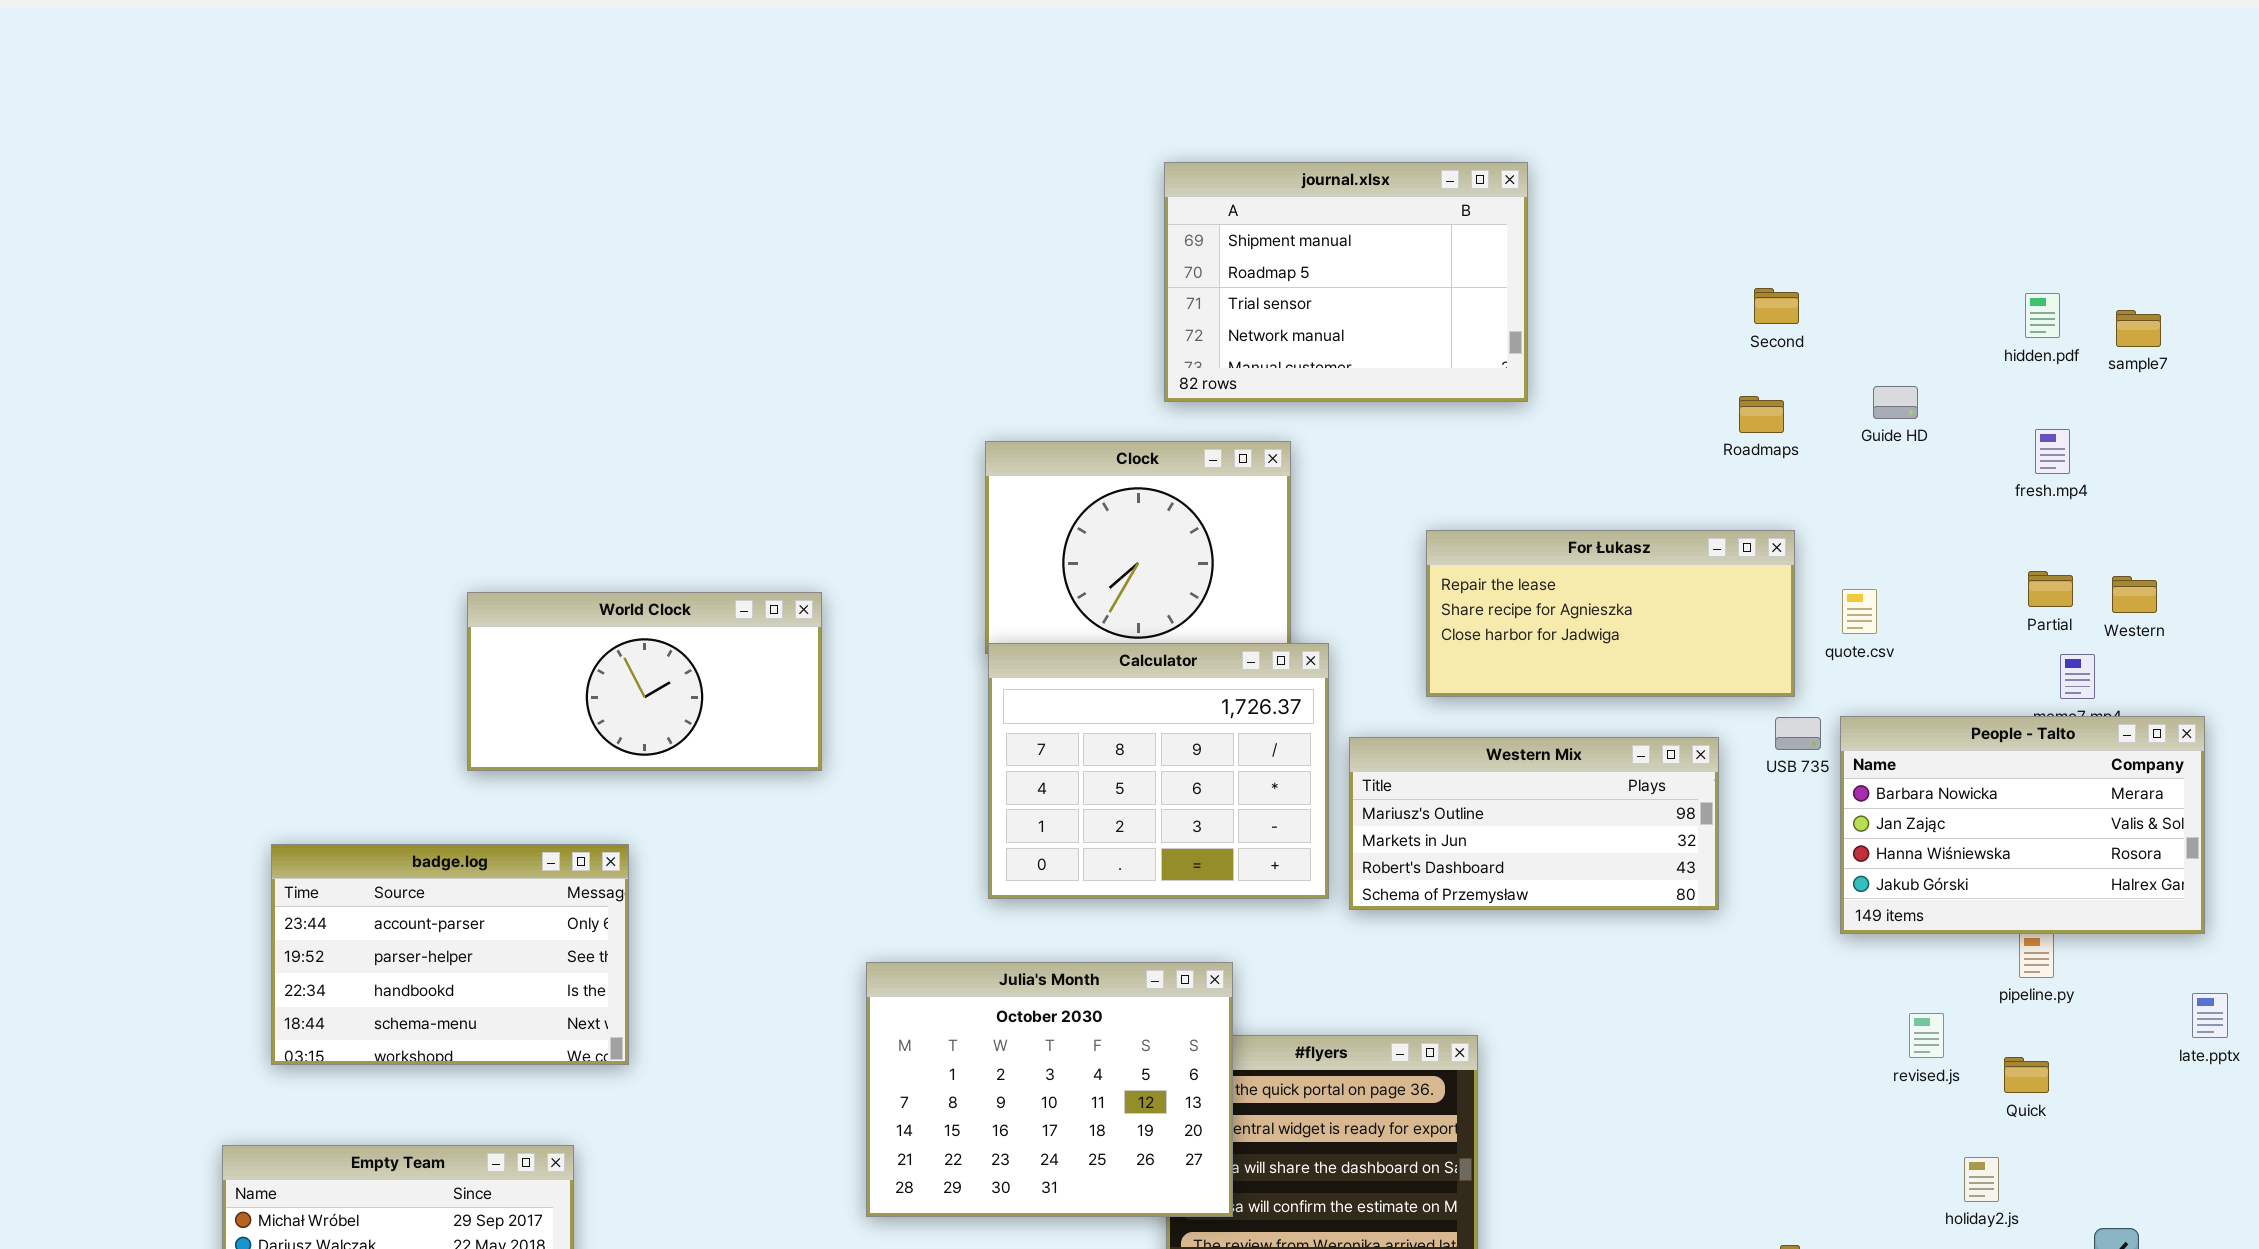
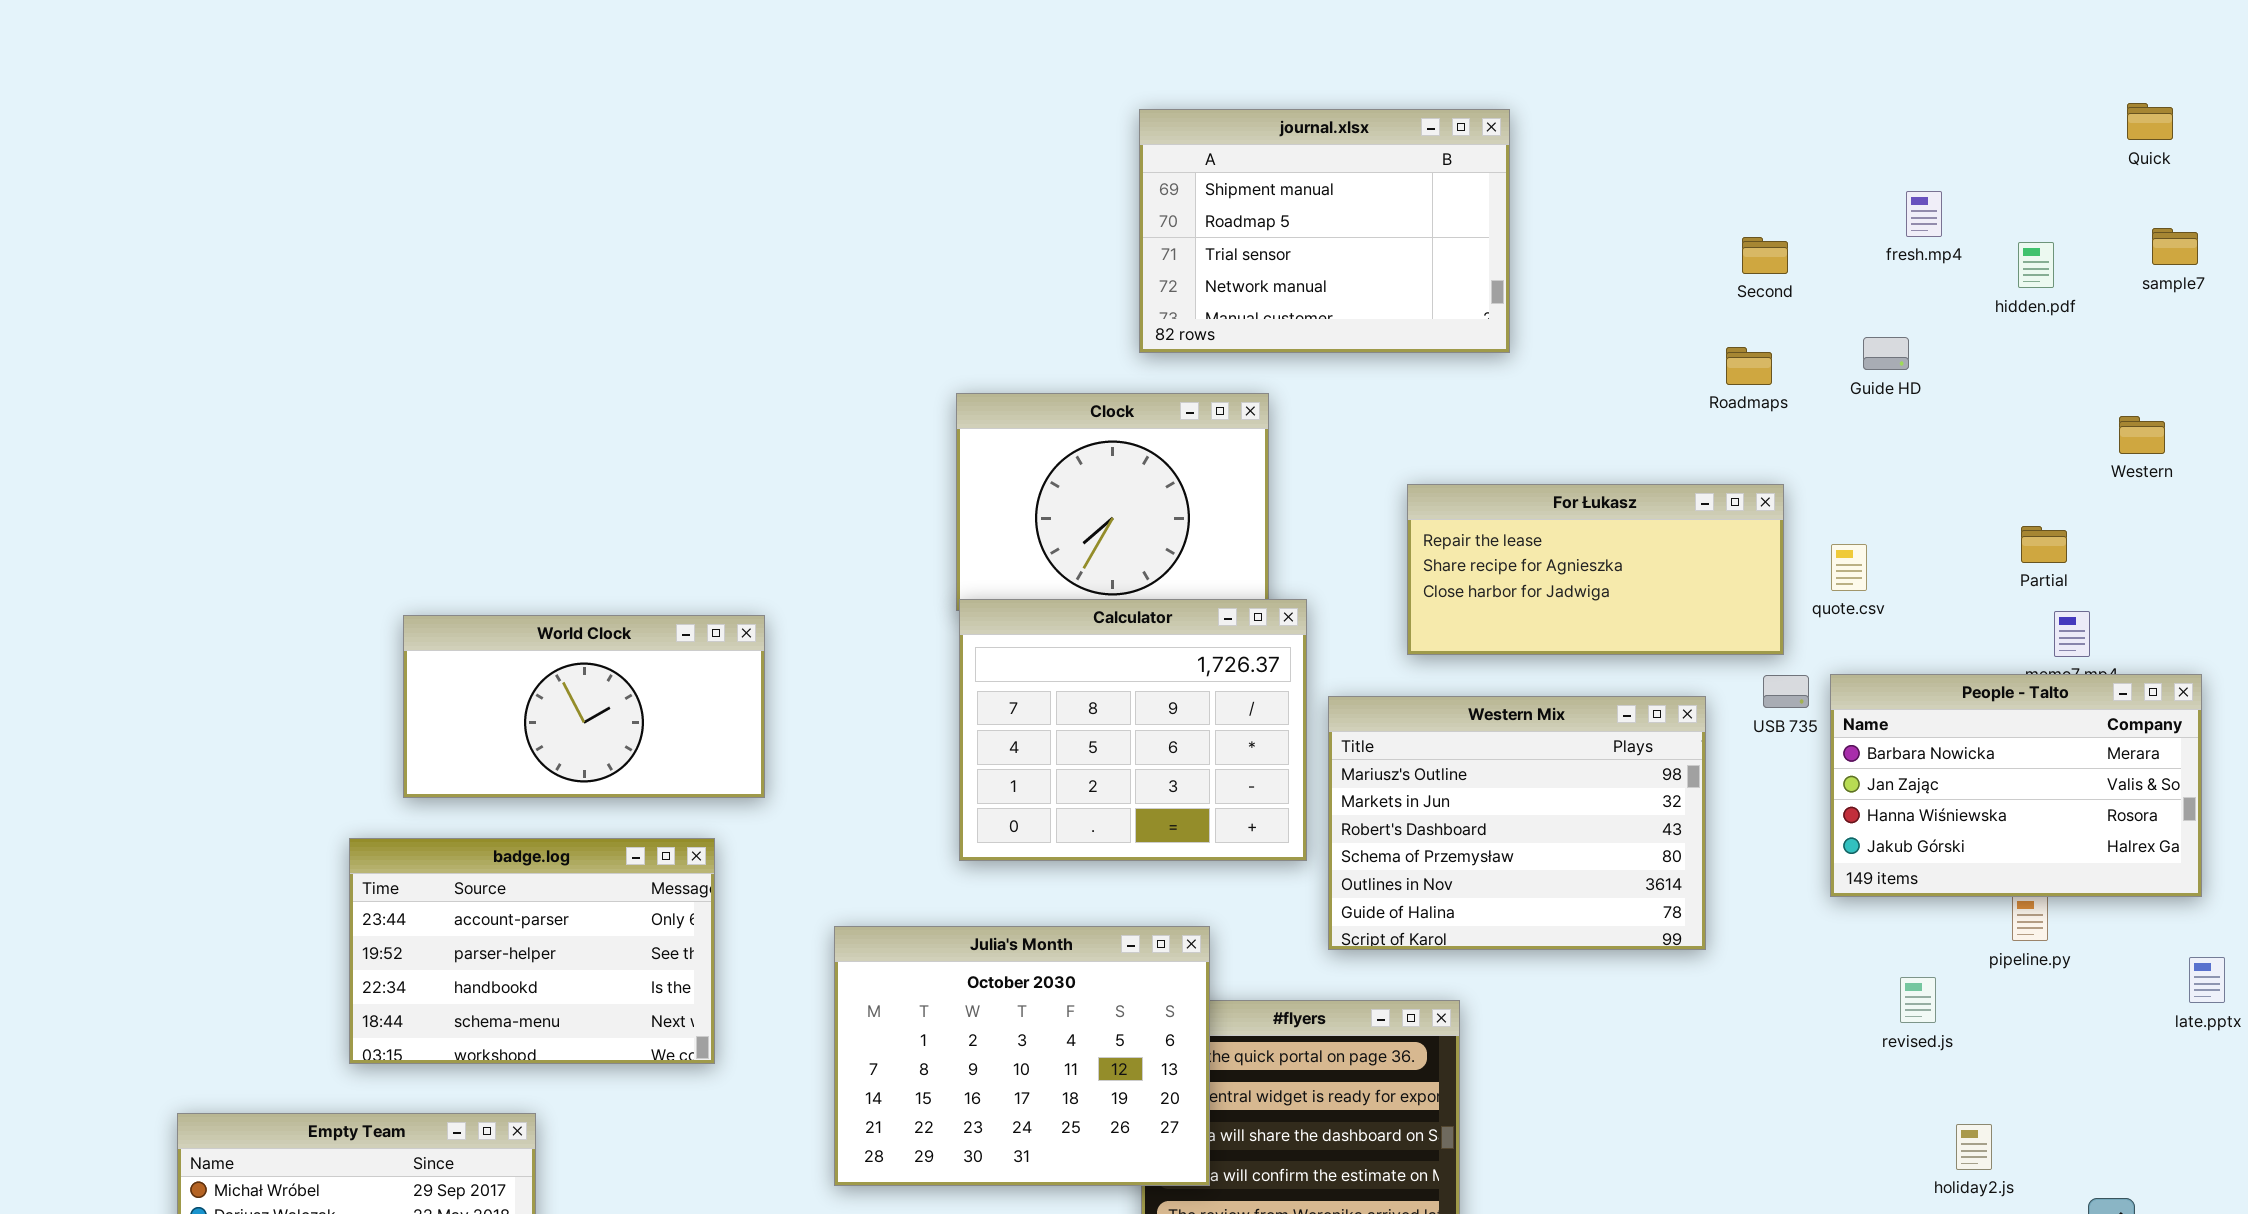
sample7: [2116,310,2161,347] -> [2152,228,2198,265], moved
fresh.mp4: [2035,429,2070,474] -> [1906,191,1942,237], moved
Western: [2112,576,2157,613] -> [2119,416,2165,454], moved
World Clock: [467,592,822,771] -> [403,615,765,798], moved
Western Mix: [1349,737,1719,910] -> [1328,696,1706,950], resized
badge.log: [271,844,629,1065] -> [349,838,715,1064], moved
Quick: [2004,1057,2049,1093] -> [2127,103,2173,140], moved

